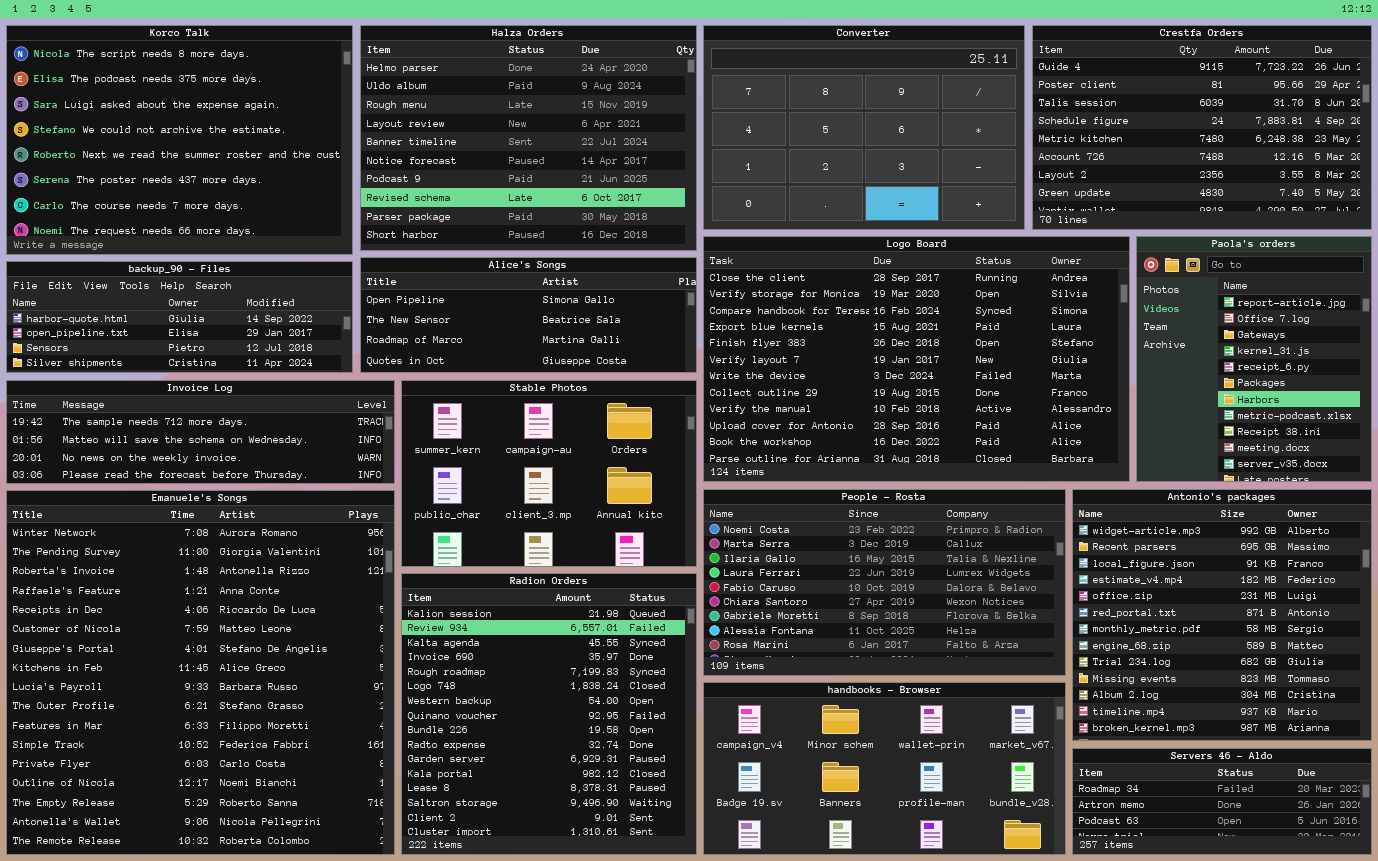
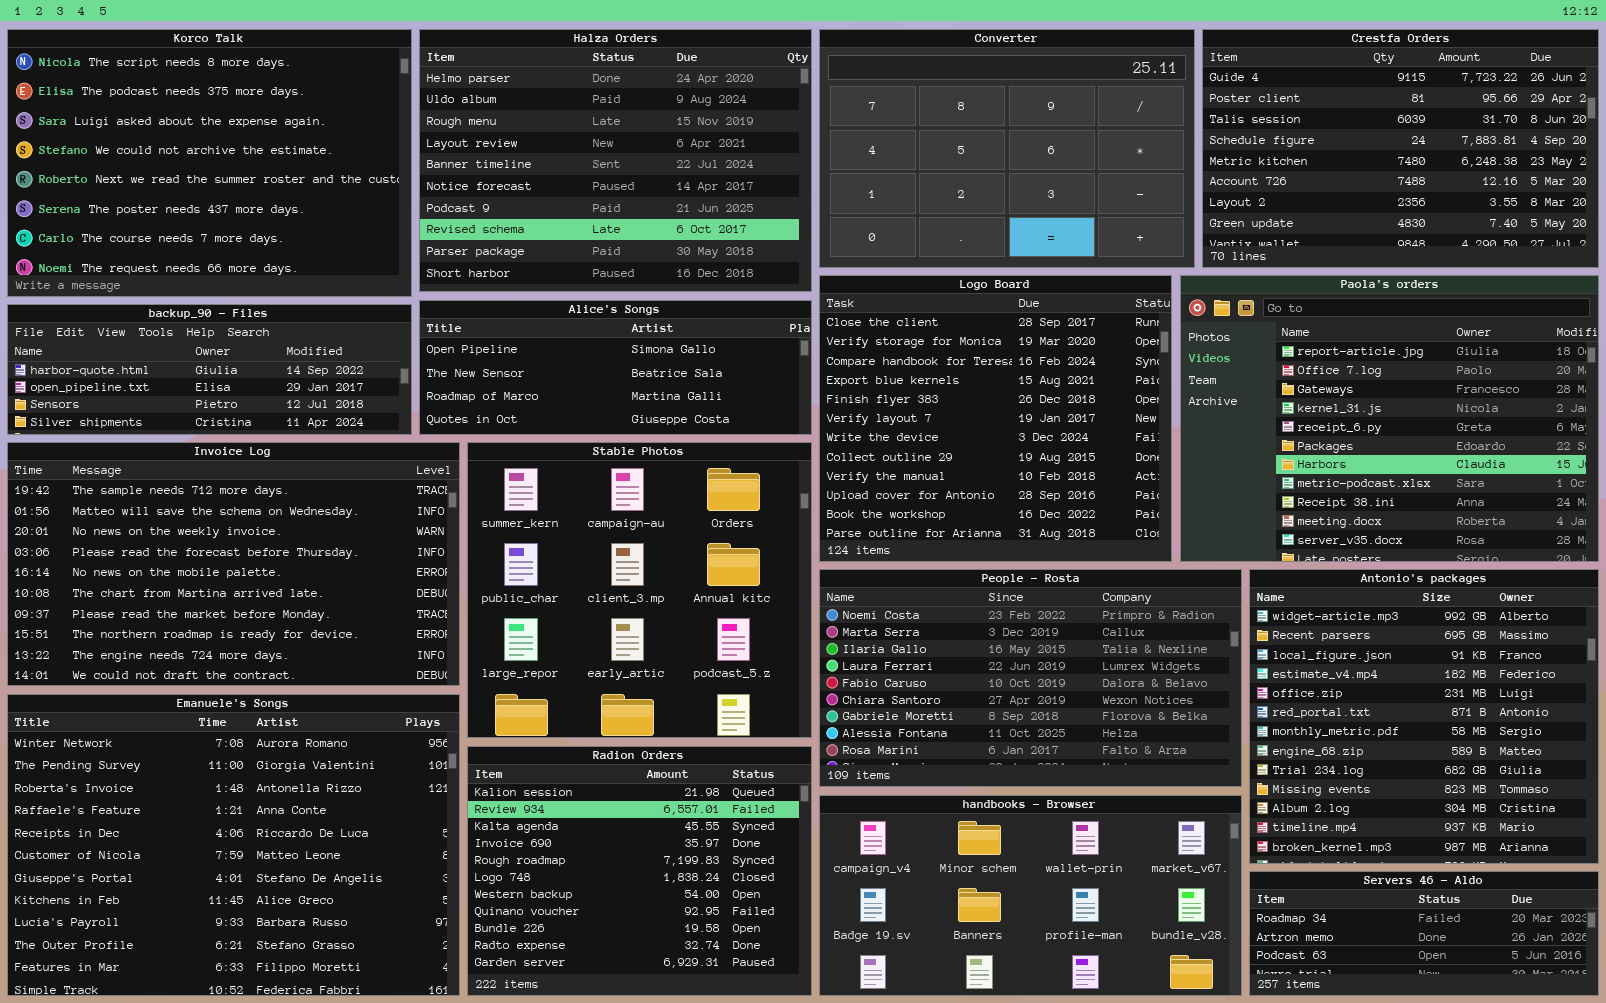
Logo Board: [703,236,1130,482] -> [819,275,1172,562], resized
Paola's orders: [1136,236,1372,482] -> [1180,275,1599,562], resized
Invoice Log: [6,380,395,484] -> [7,442,460,686], resized
Stable Photos: [401,380,697,567] -> [467,442,812,738], resized
Emanuele's Songs: [6,490,395,855] -> [7,694,460,996], resized
Radion Orders: [401,573,697,855] -> [467,746,812,996], resized

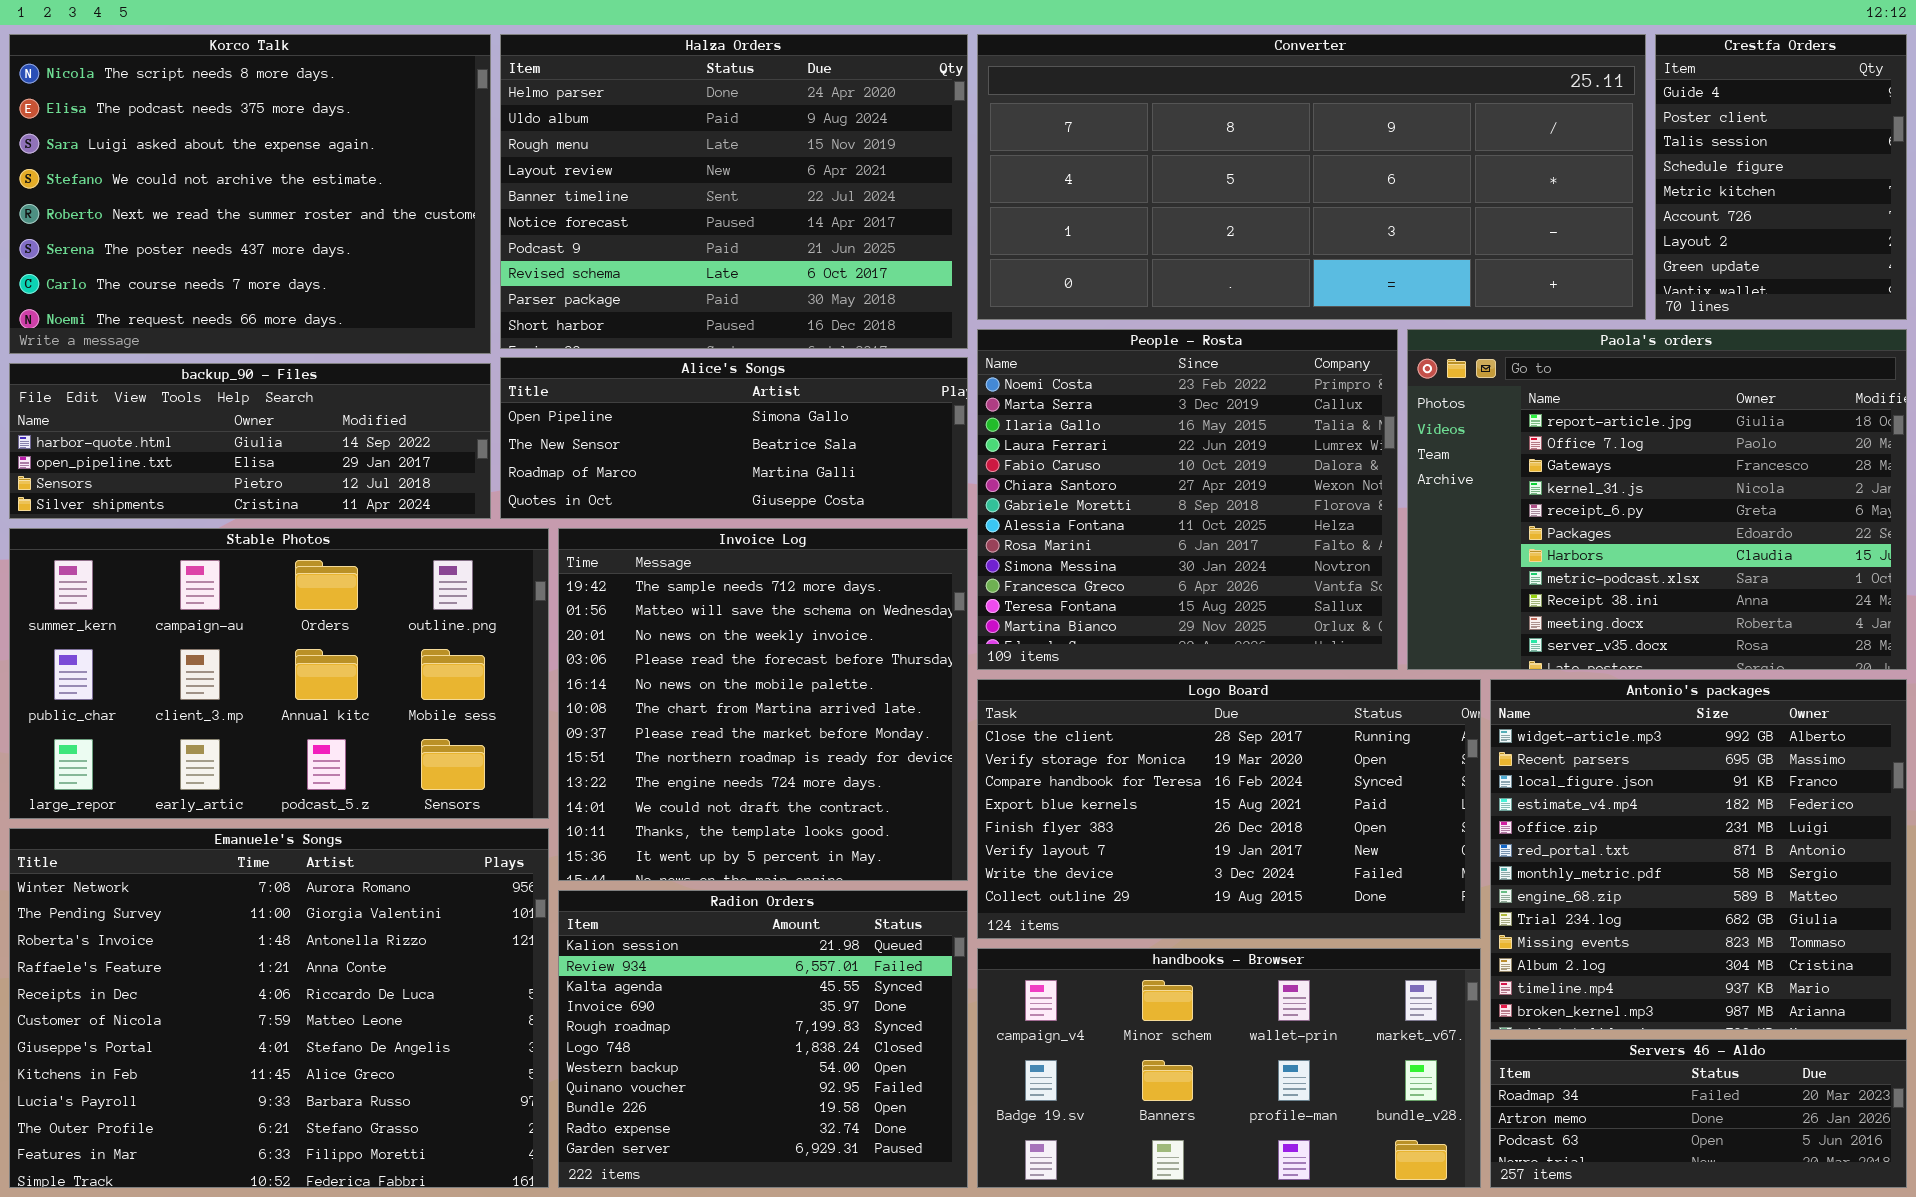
Converter: [819,29,1195,268] -> [977,34,1646,320], resized
Crestfa Orders: [1202,29,1599,268] -> [1655,34,1907,320], resized
Logo Board: [819,275,1172,562] -> [977,679,1481,939], moved, resized
Invoice Log: [7,442,460,686] -> [558,528,968,881], moved, resized
Stable Photos: [467,442,812,738] -> [9,528,549,819], moved, resized
People - Rosta: [819,569,1242,787] -> [977,329,1398,670], moved, resized

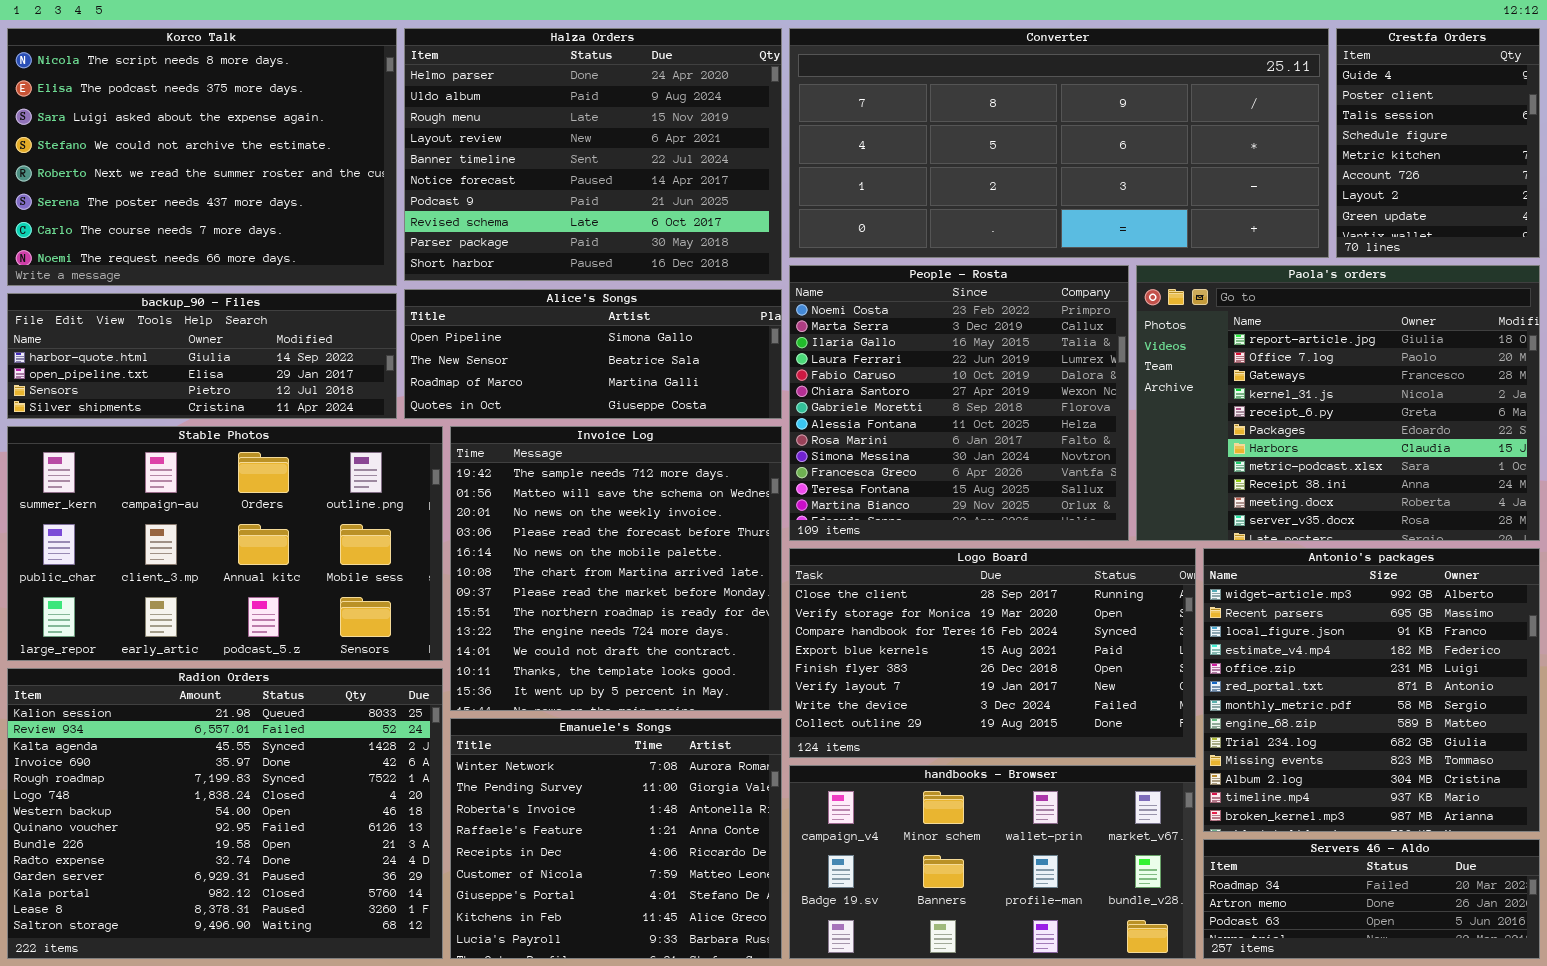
Emanuele's Songs: [9,828,549,1188] -> [450,718,782,959], moved, resized
Radion Orders: [558,890,968,1188] -> [7,668,443,959], moved, resized

